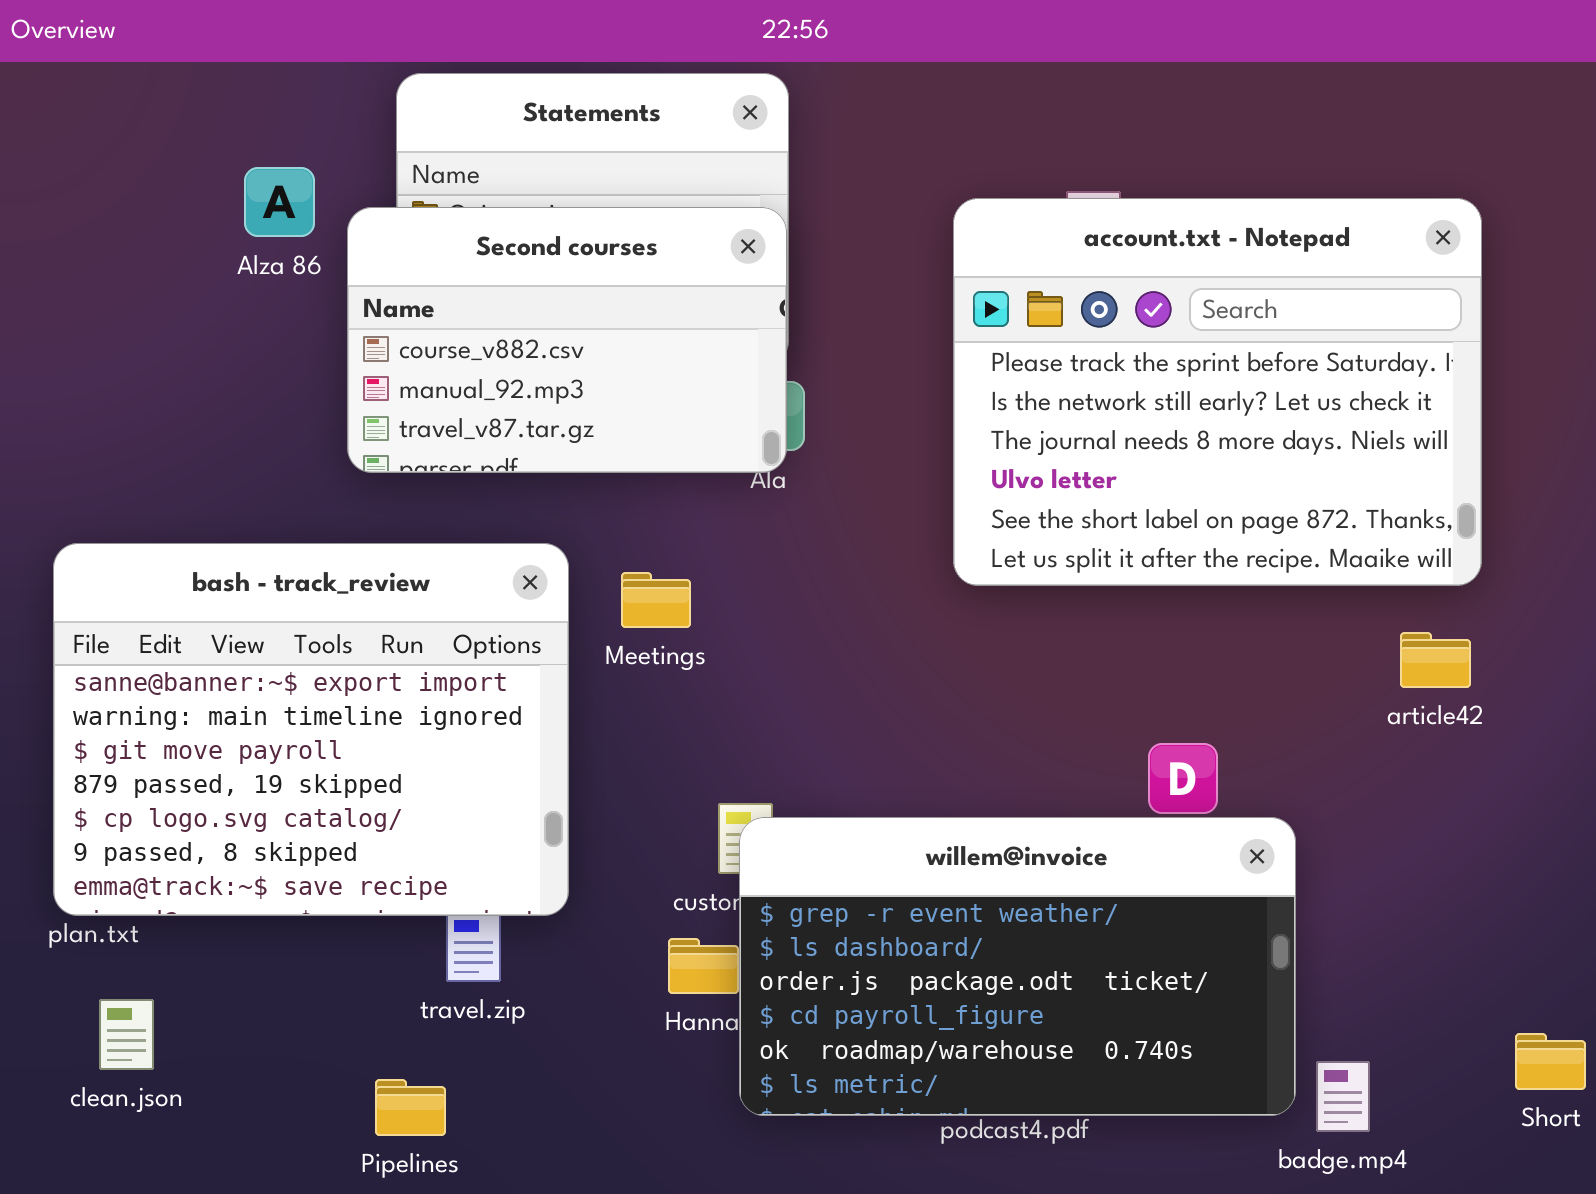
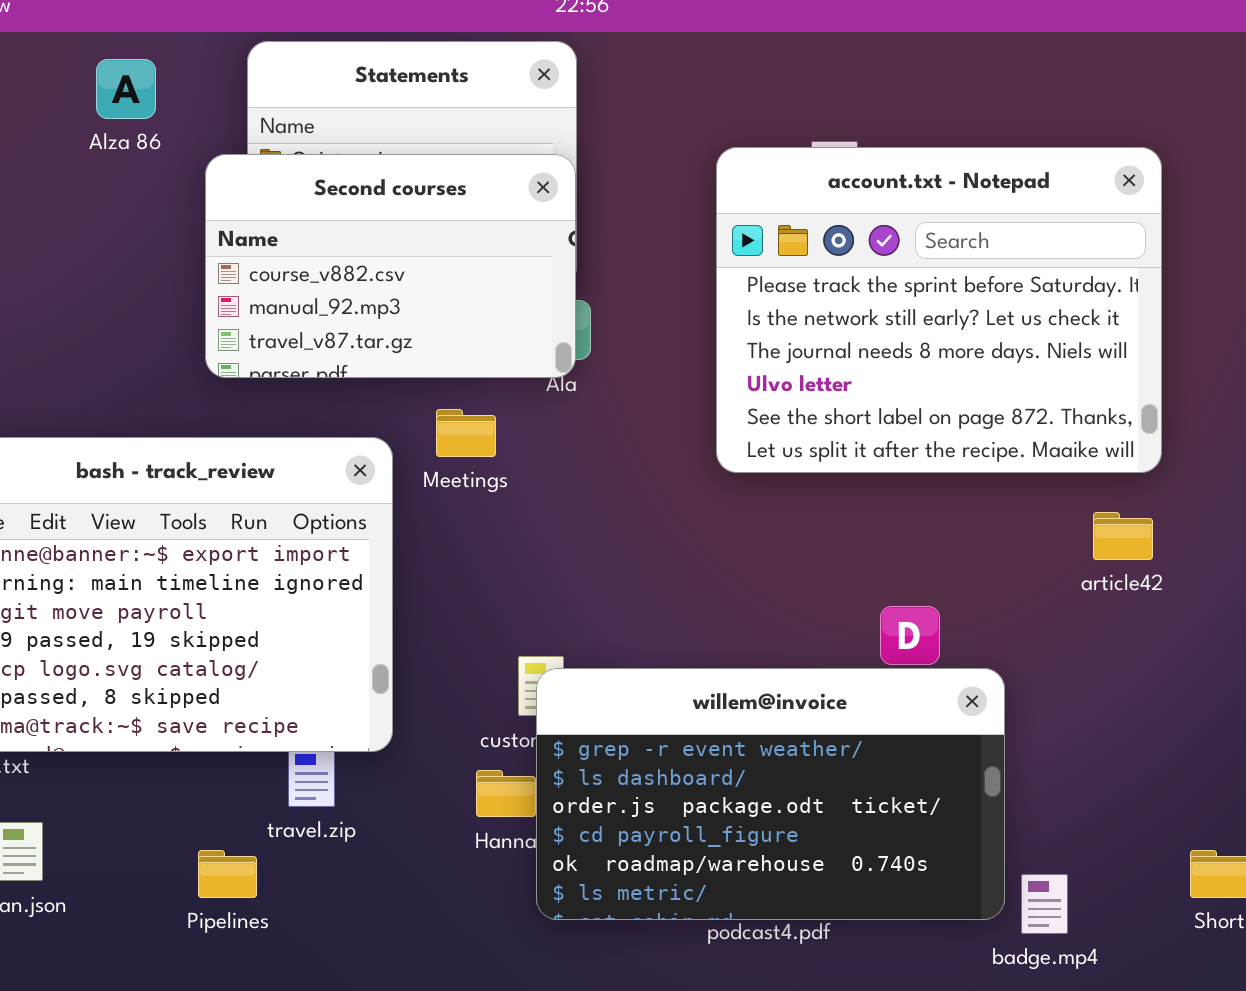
Alza 86: [244,167,315,237] -> [96,59,156,119], moved
Meetings: [621,572,691,628] -> [436,409,496,457], moved
Pipelines: [375,1079,446,1136] -> [198,850,257,898], moved

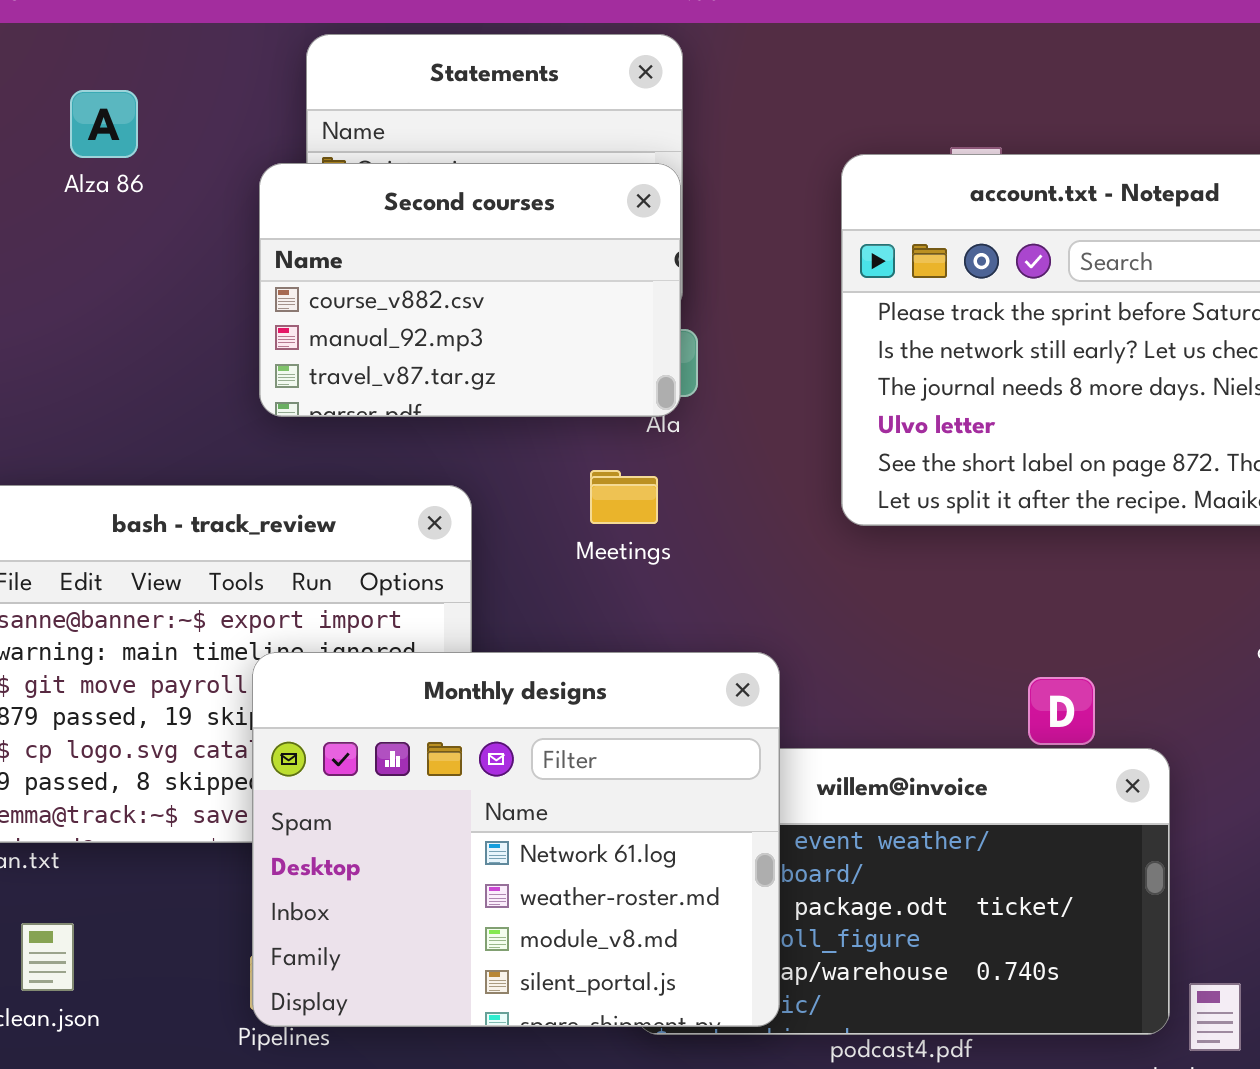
Alza 86: [96,59,156,119] -> [70,90,138,158], moved
Meetings: [436,409,496,457] -> [590,470,658,524], moved
Monthly designs: none -> [252,652,780,1027], opened

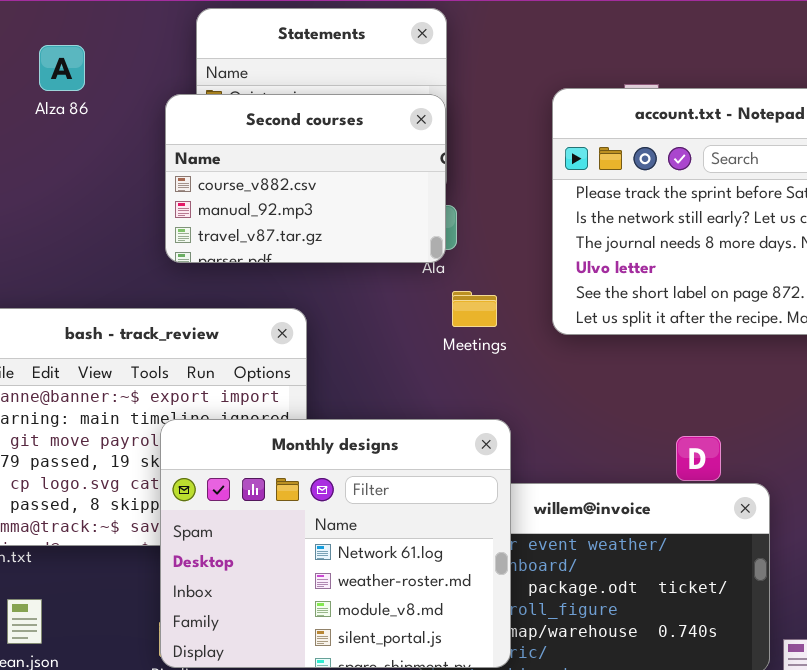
Meetings: [590,470,658,524] -> [452,291,497,327], moved

